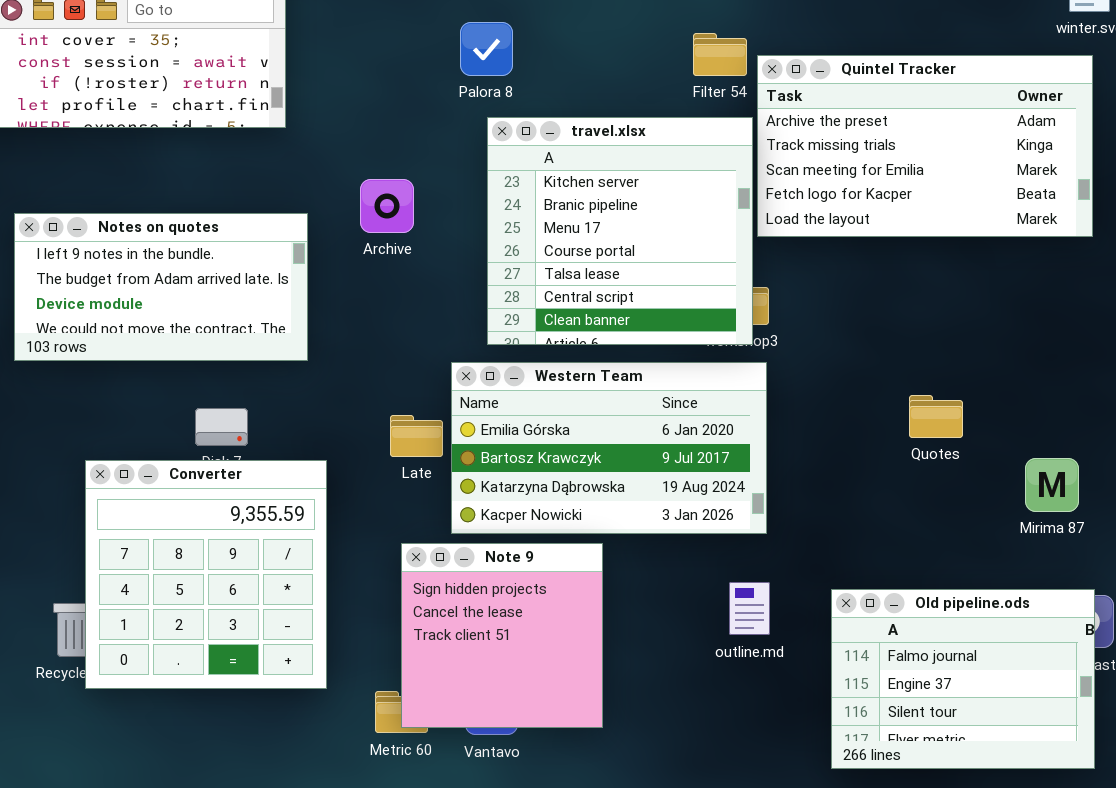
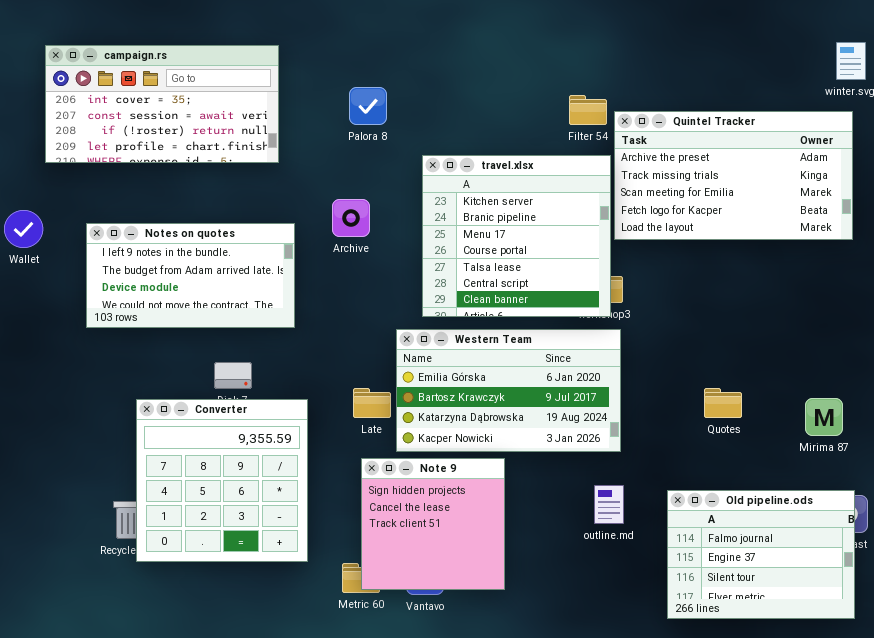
Palora 8: [460,22,513,76] -> [349,87,387,125], moved
Quotes: [909,395,963,438] -> [704,388,742,418], moved
Late: [390,415,443,457] -> [353,388,391,418], moved

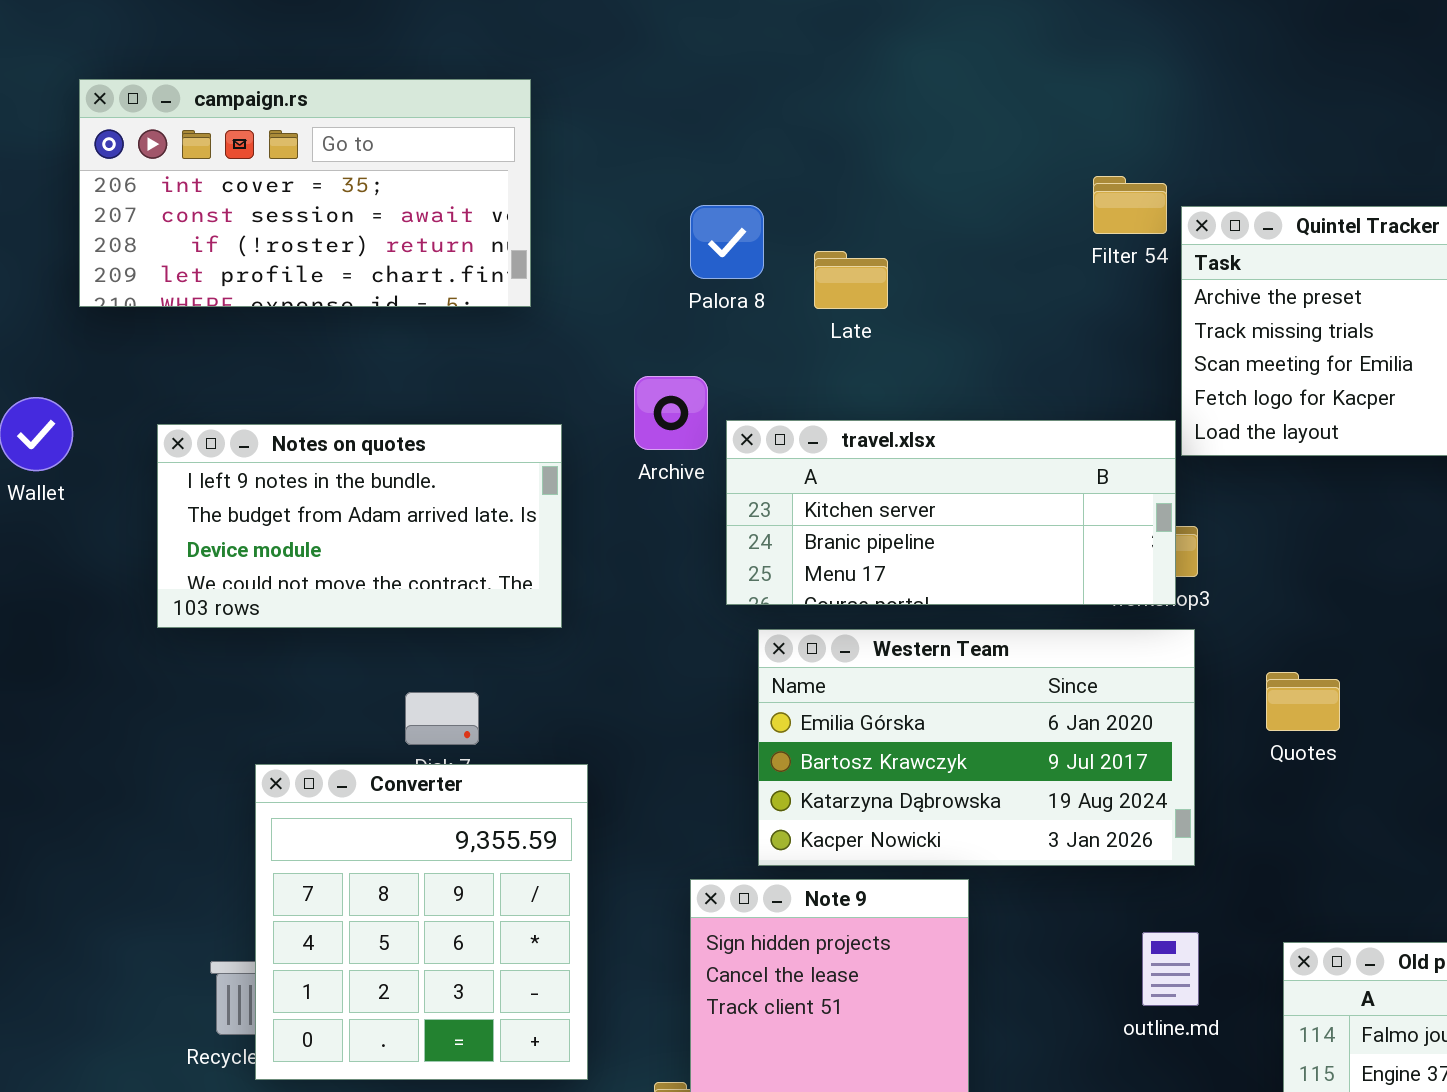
Palora 8: [349,87,387,125] -> [690,205,764,279], moved
travel.xlsx: [422,155,611,317] -> [726,420,1176,605], resized
Quotes: [704,388,742,418] -> [1266,672,1340,731], moved
Late: [353,388,391,418] -> [814,251,888,309], moved

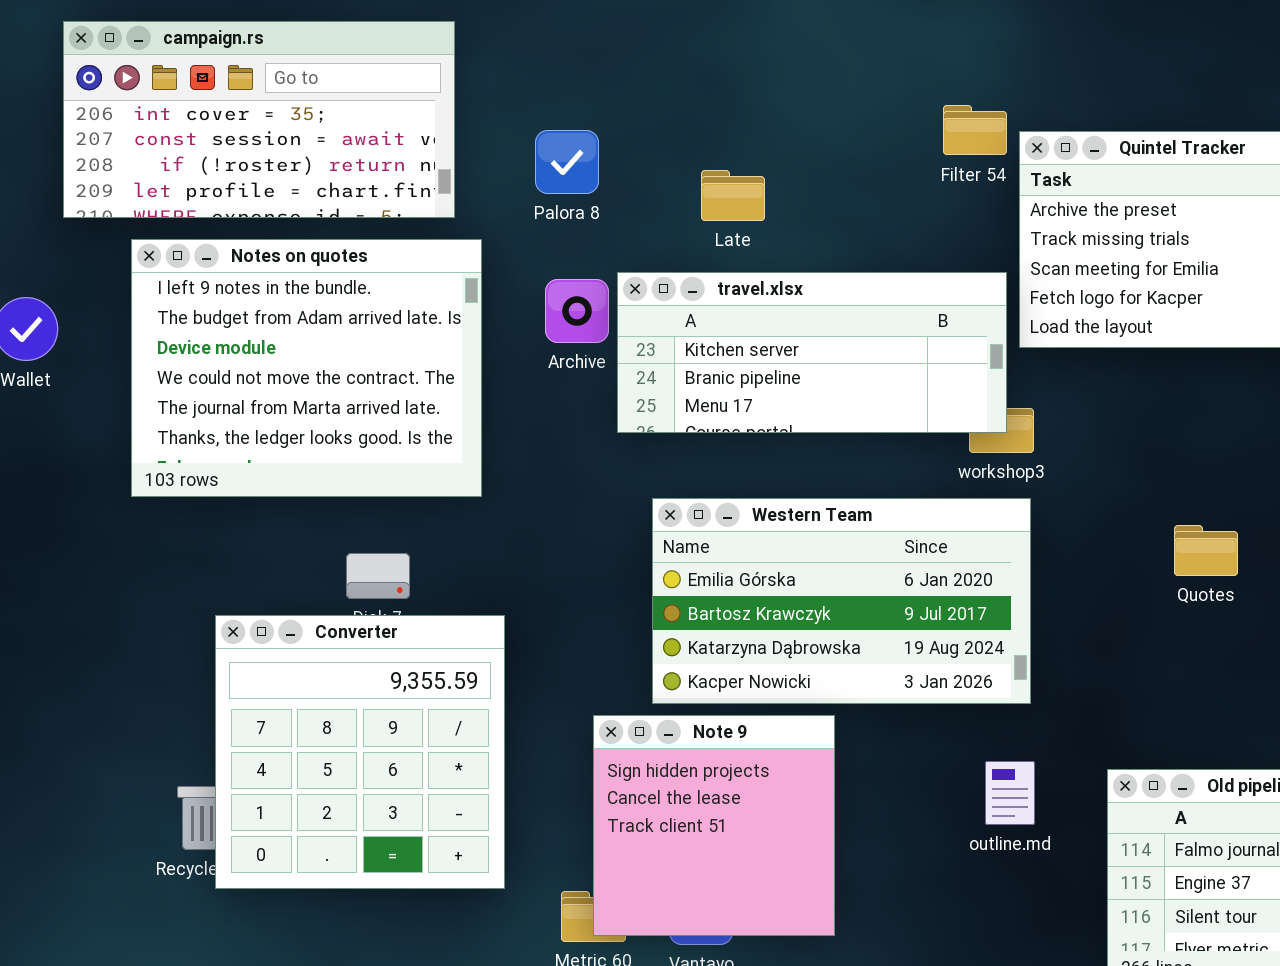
Palora 8: [690,205,764,279] -> [535,130,599,194], moved
travel.xlsx: [726,420,1176,605] -> [617,272,1007,433], moved
Notes on quotes: [157,424,562,628] -> [131,239,482,497], resized
Quotes: [1266,672,1340,731] -> [1174,525,1238,576], moved

